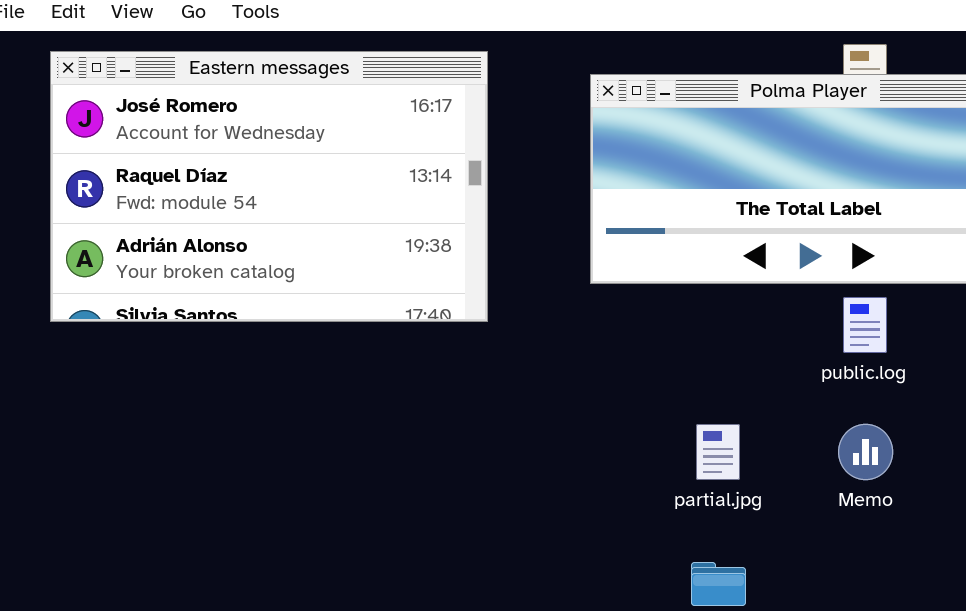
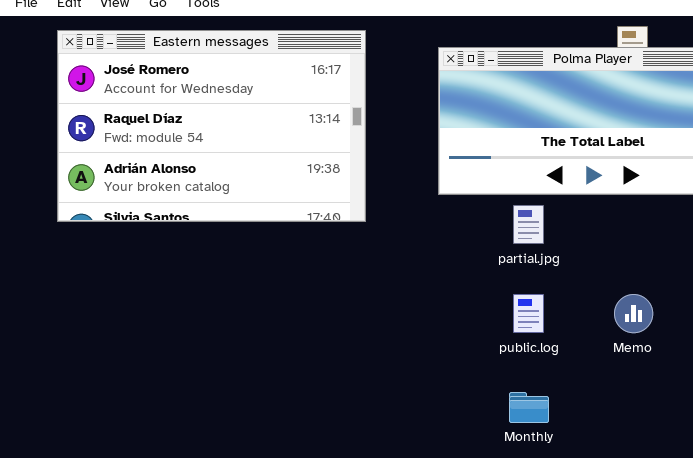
public.log: [843,297,887,353] -> [513,294,544,333], moved
partial.jpg: [696,424,740,480] -> [513,205,544,244], moved

